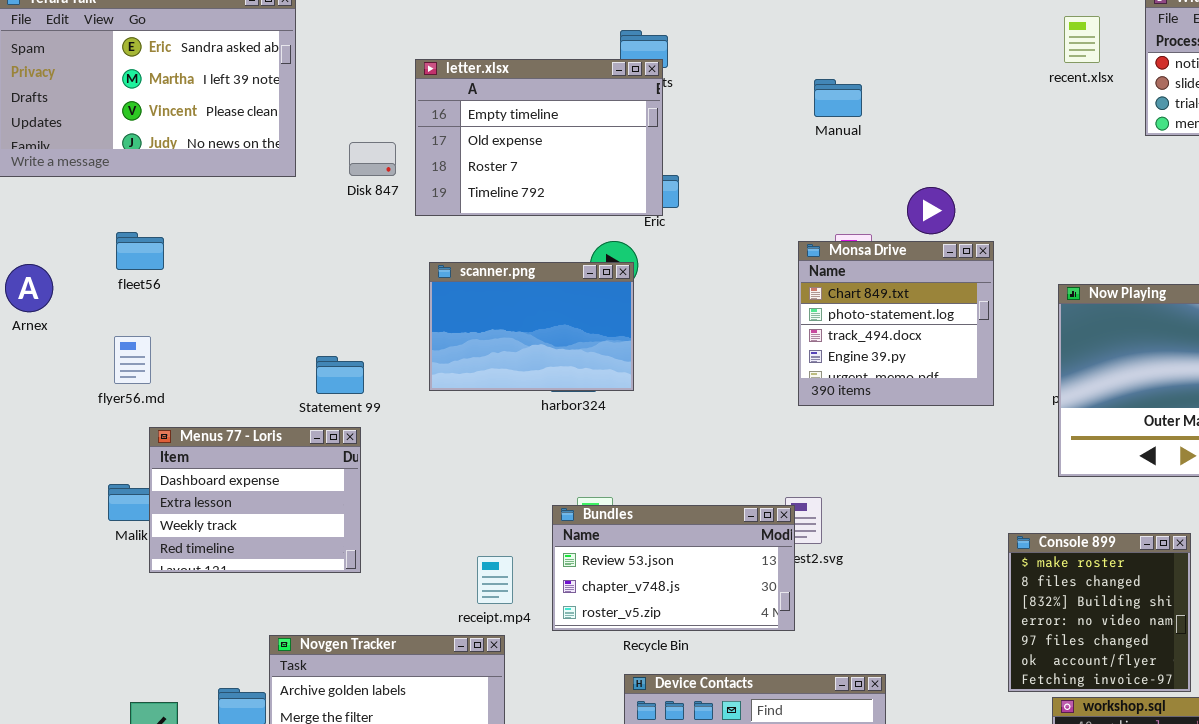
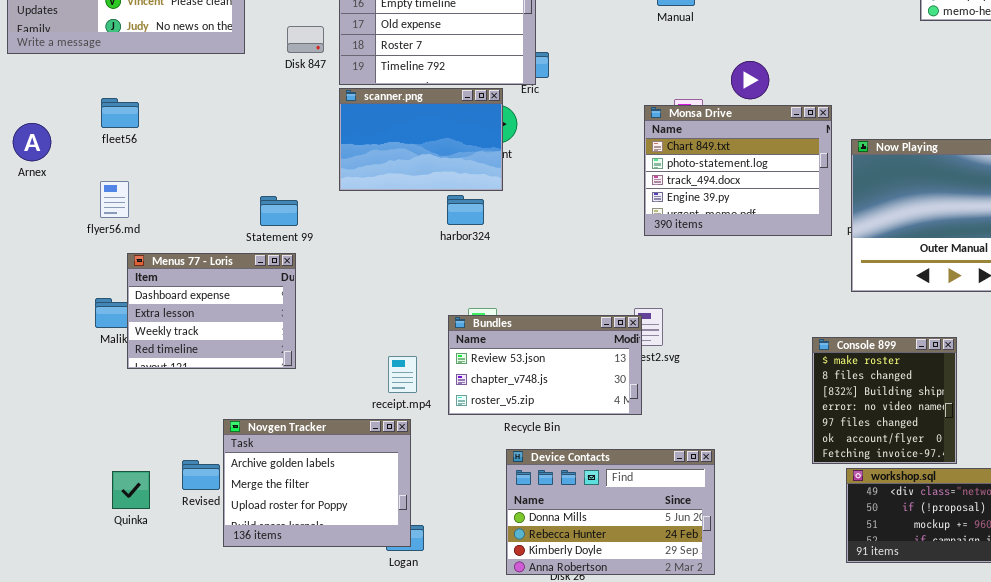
Monsa Drive: [798,241,994,406] -> [644,105,832,236], resized
scanner.png: [429,262,634,391] -> [339,88,503,191], moved

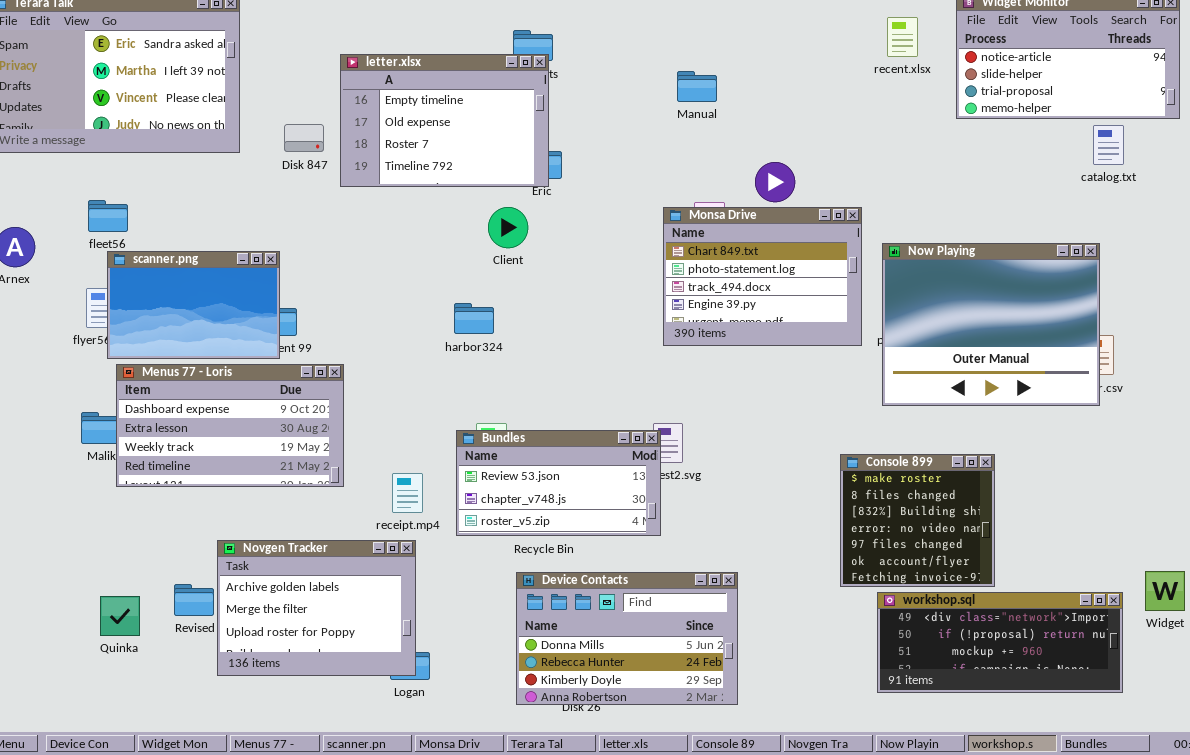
scanner.png: [339,88,503,191] -> [107,251,280,359], moved
Menus 77 - Loris: [127,253,296,369] -> [116,364,344,487], resized

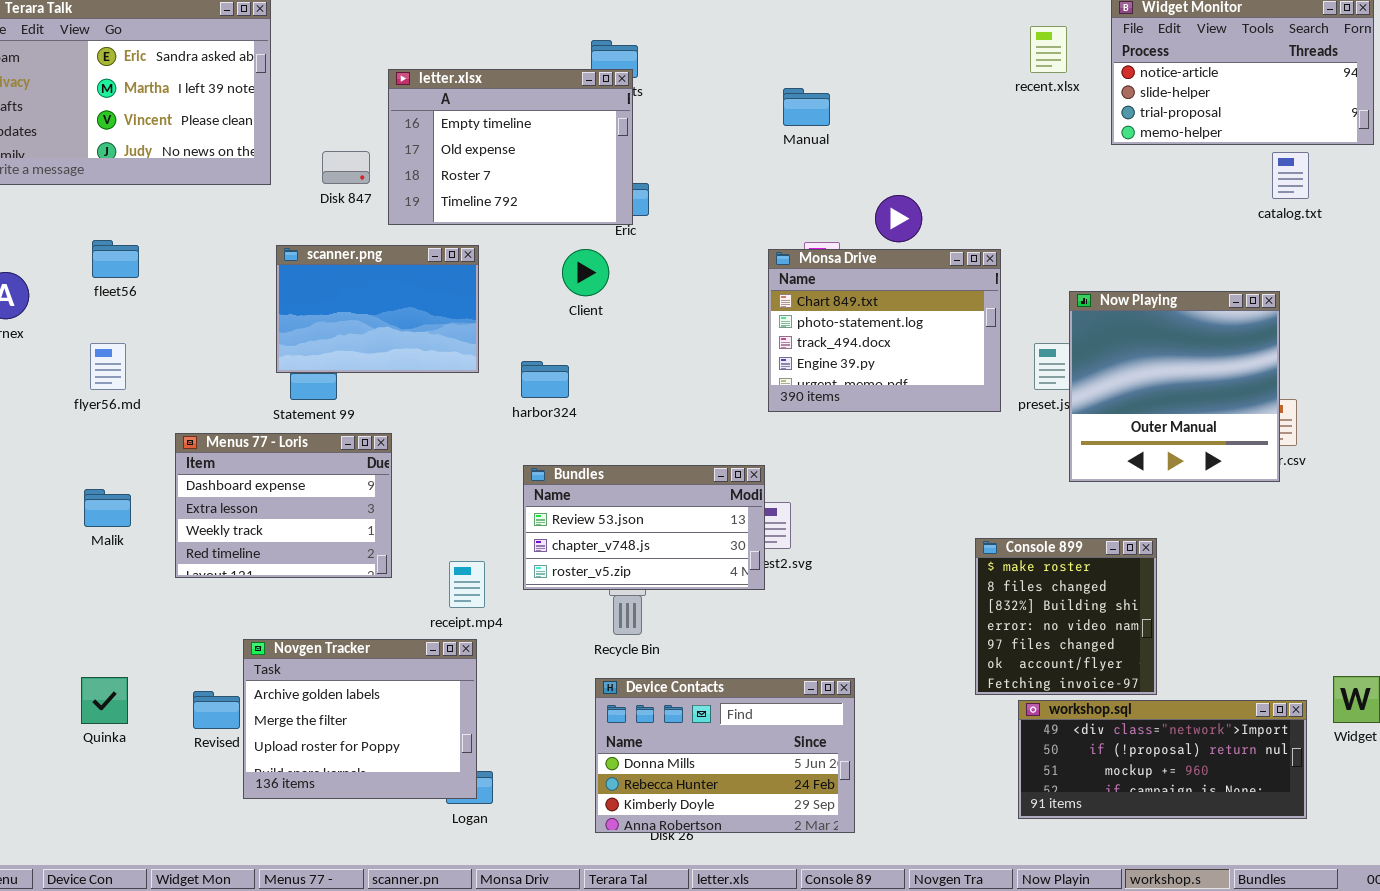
Now Playing: [882,243,1100,406] -> [1069,291,1280,482], resized
scanner.png: [107,251,280,359] -> [276,245,479,373], moved
Menus 77 - Loris: [116,364,344,487] -> [175,433,392,578], resized
Bundles: [456,430,661,536] -> [523,465,765,590], moved
Quinka: [100,596,140,636] -> [81,677,128,724], moved

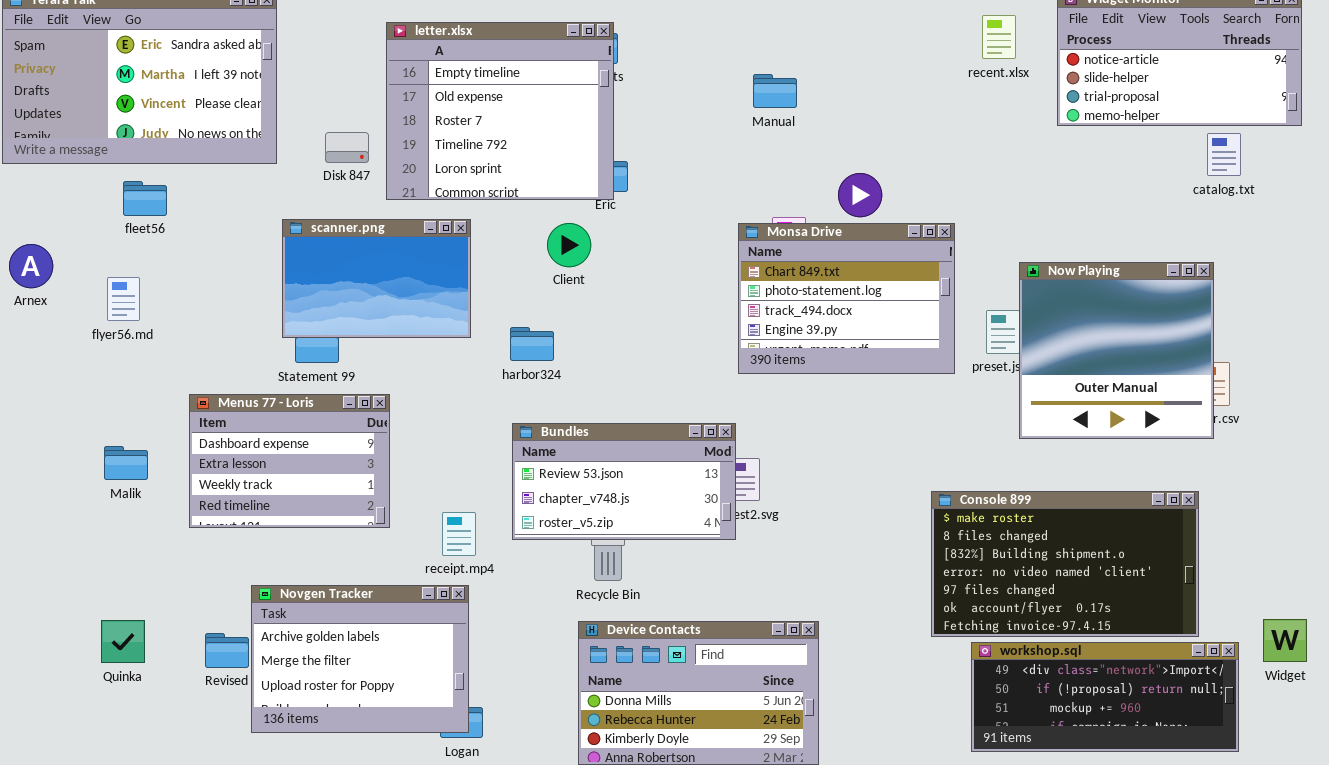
letter.xlsx: [388,69,633,225] -> [386,22,614,200], resized
fleet56: [92,240,139,278] -> [123,181,167,216], moved
flyer56.md: [90,343,126,390] -> [107,277,140,321], moved
Console 899: [975,538,1157,695] -> [931,491,1199,637], resized

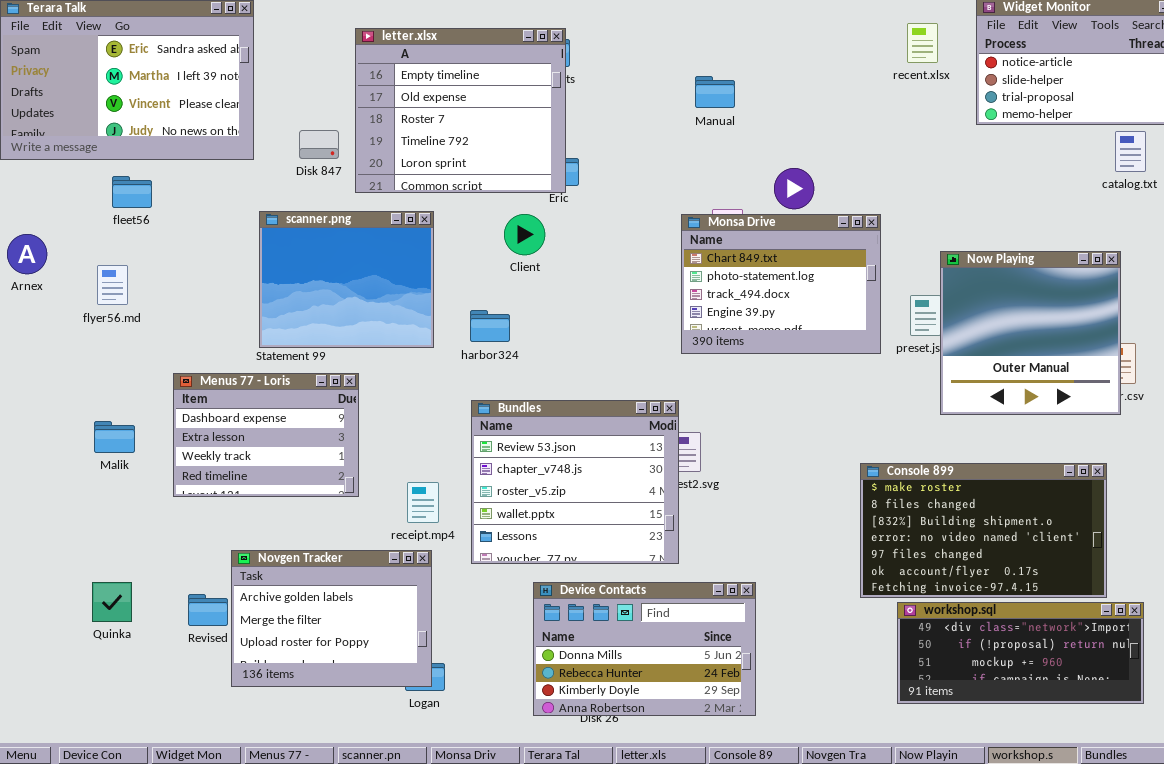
scanner.png: [282,219,471,338] -> [259,211,434,348], resized
Bundles: [512,423,736,540] -> [471,400,679,564], resized

